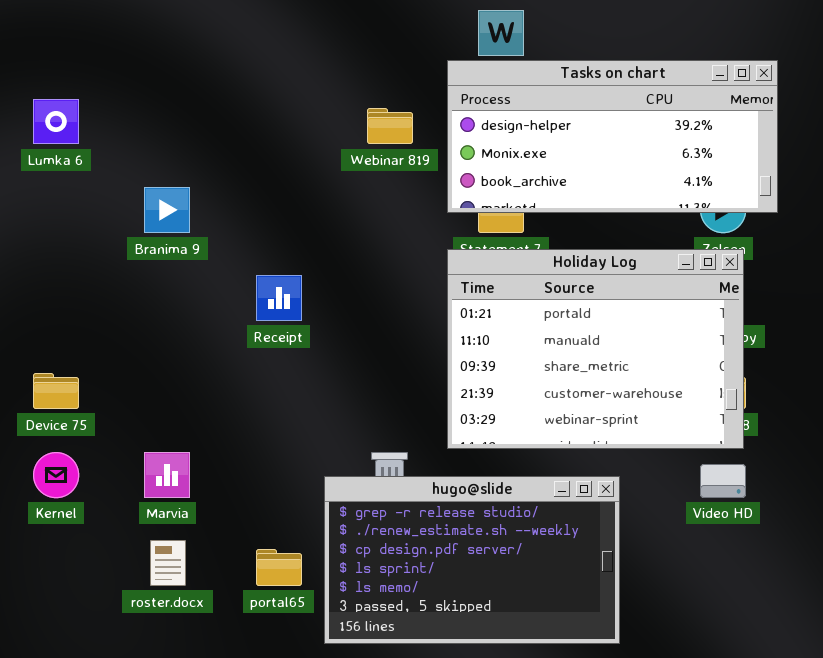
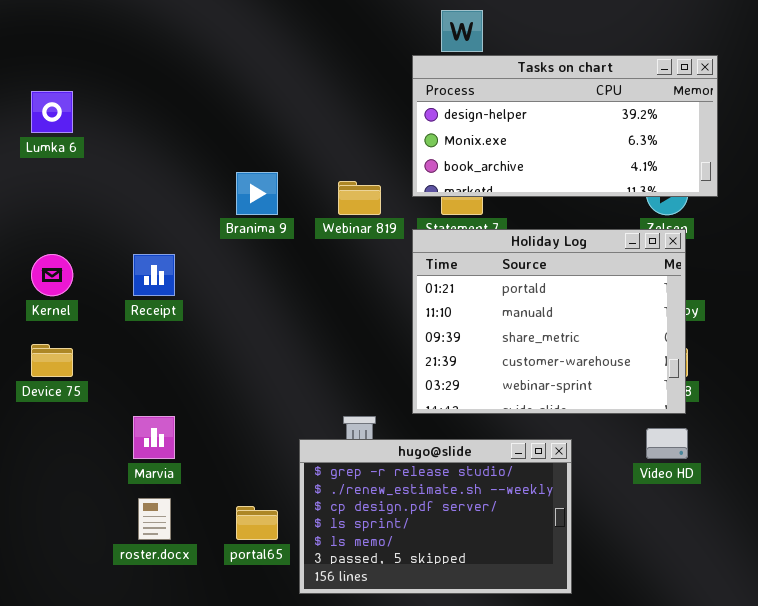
Webinar 819: [367,108,413,144] -> [338,181,381,215], moved
Branima 9: [144,187,190,233] -> [236,172,278,215], moved
Receipt: [256,275,302,321] -> [133,254,175,296], moved
Kernel: [33,452,79,498] -> [31,254,73,296], moved

